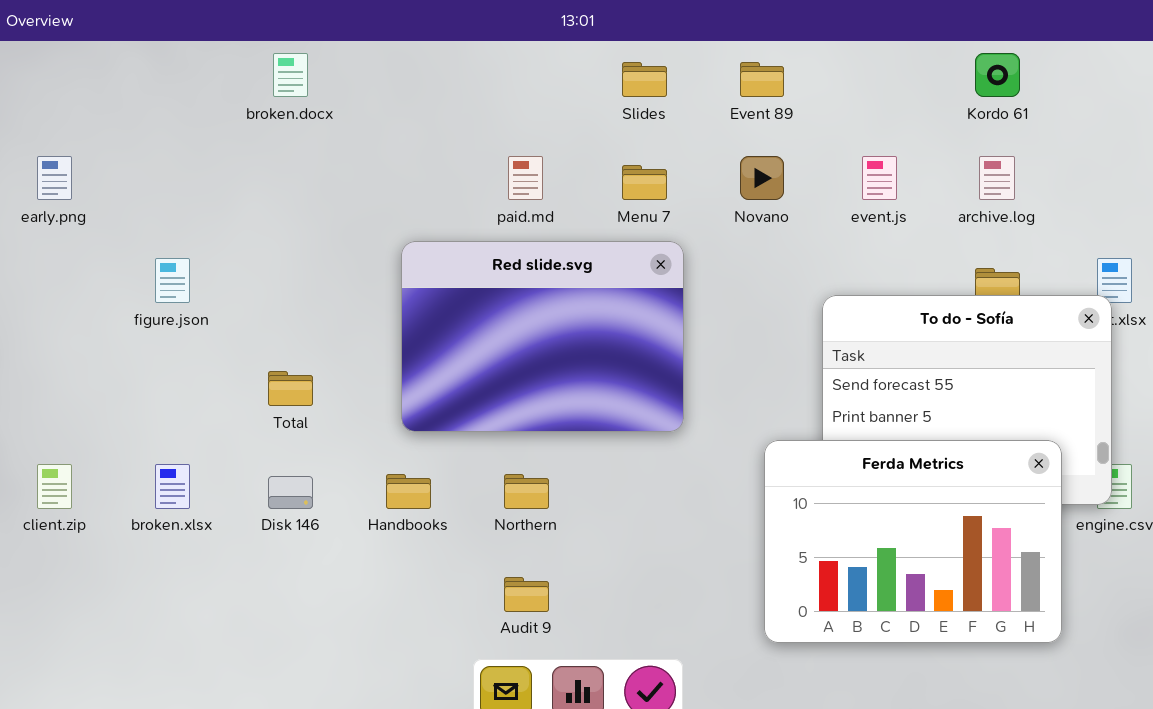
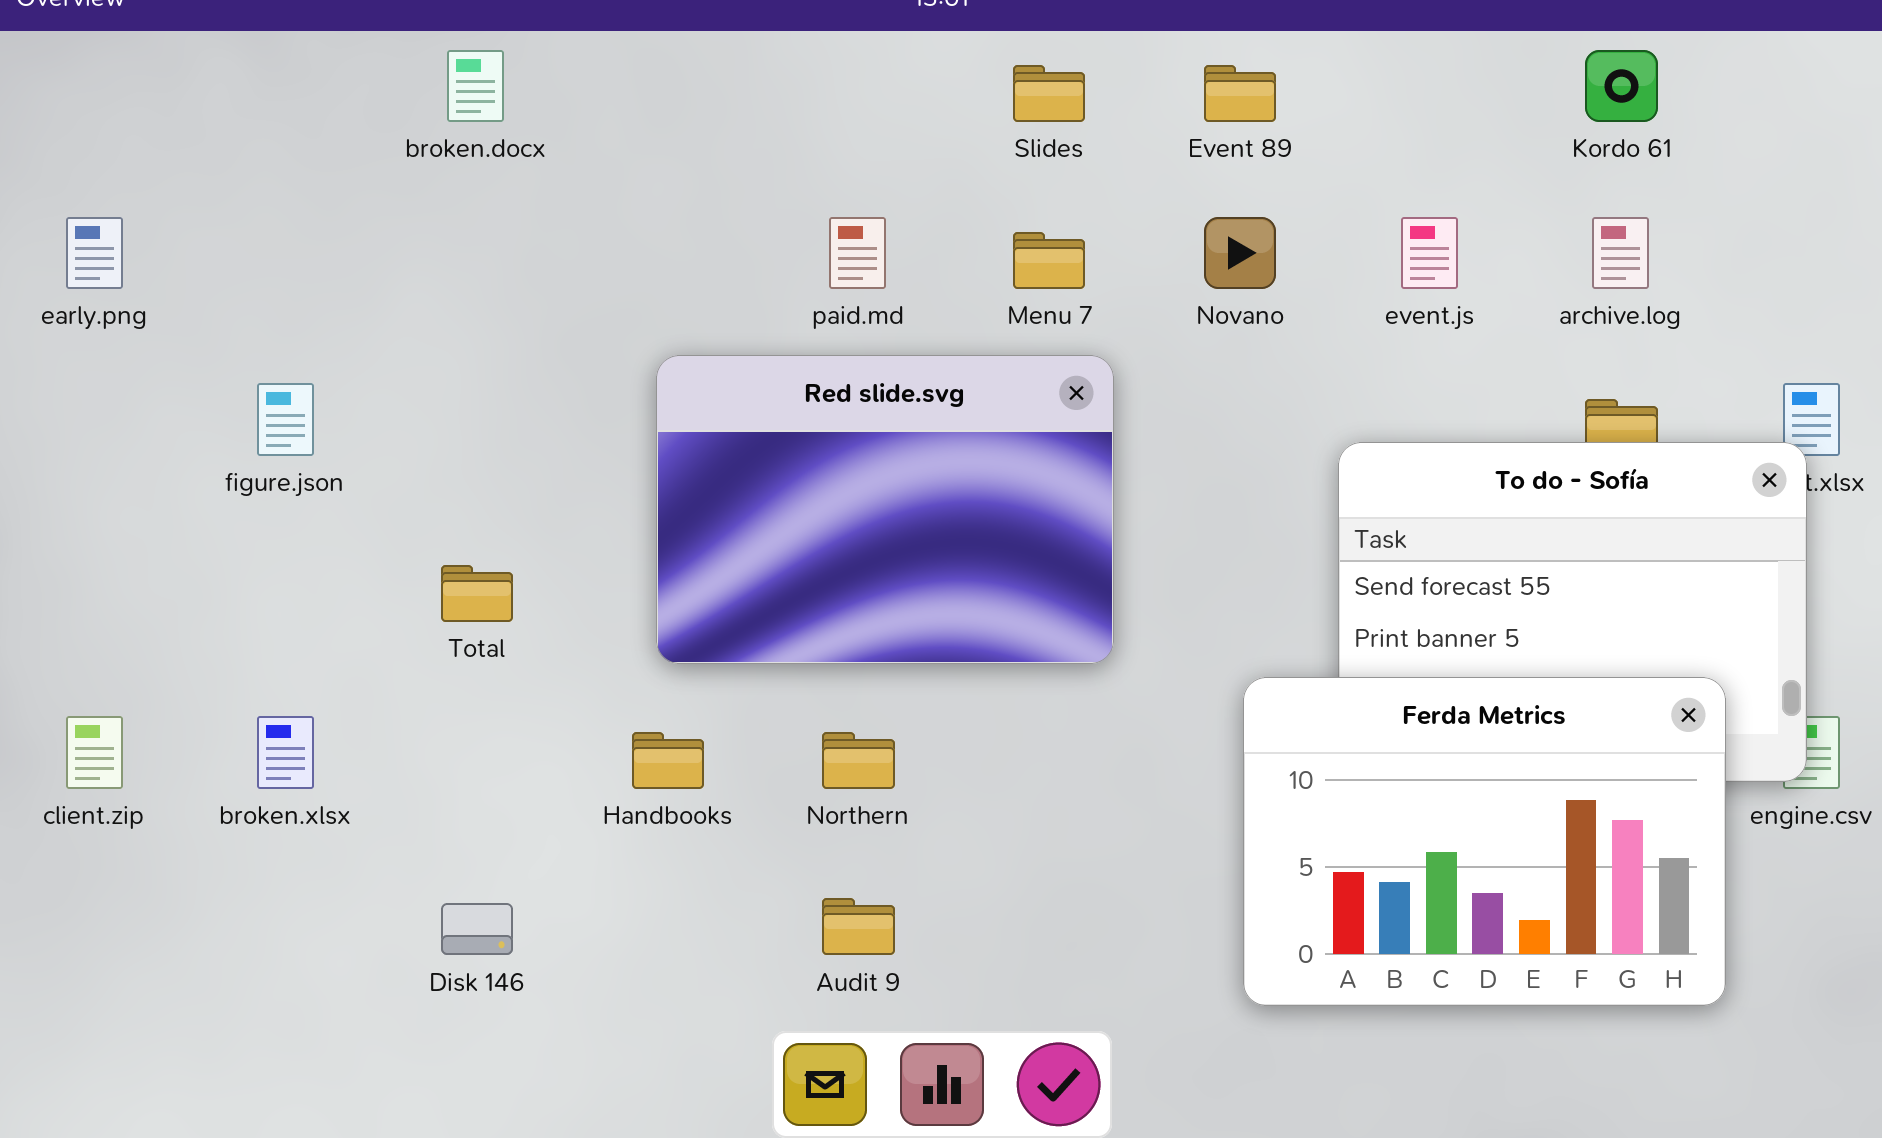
Disk 146: [268,476,313,509] -> [441,903,513,955], moved

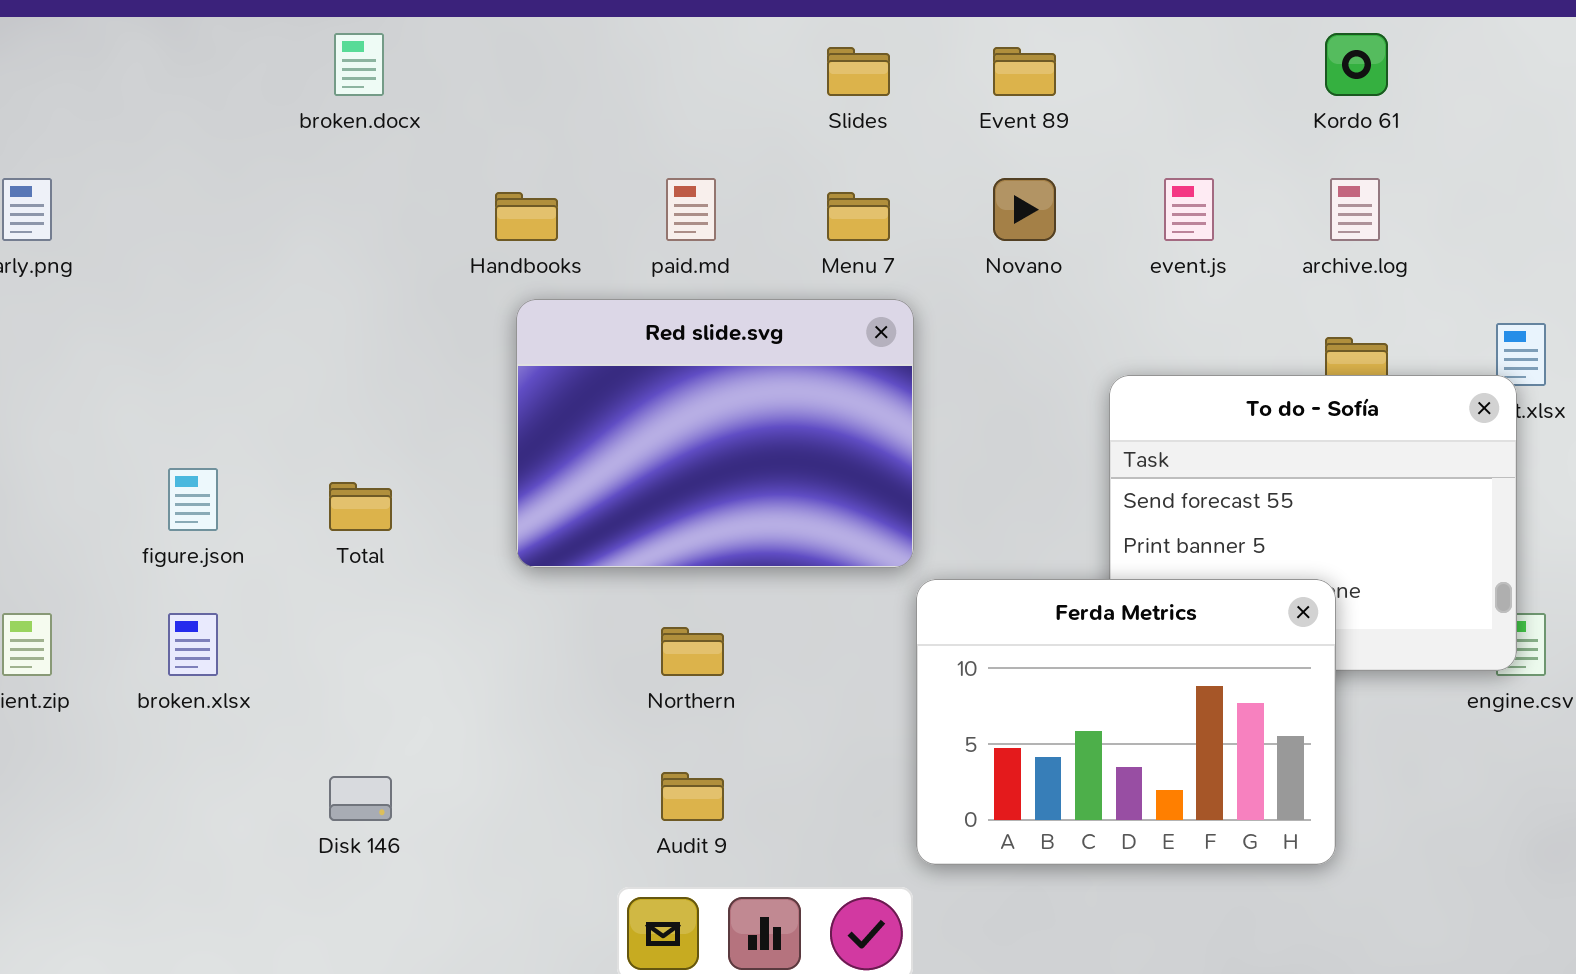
figure.json: [257,383,314,456] -> [168,468,218,531], moved
Ferda Metrics: [1243,677,1726,1006] -> [916,579,1336,865], moved
Handbooks: [632,732,704,789] -> [495,192,558,241], moved

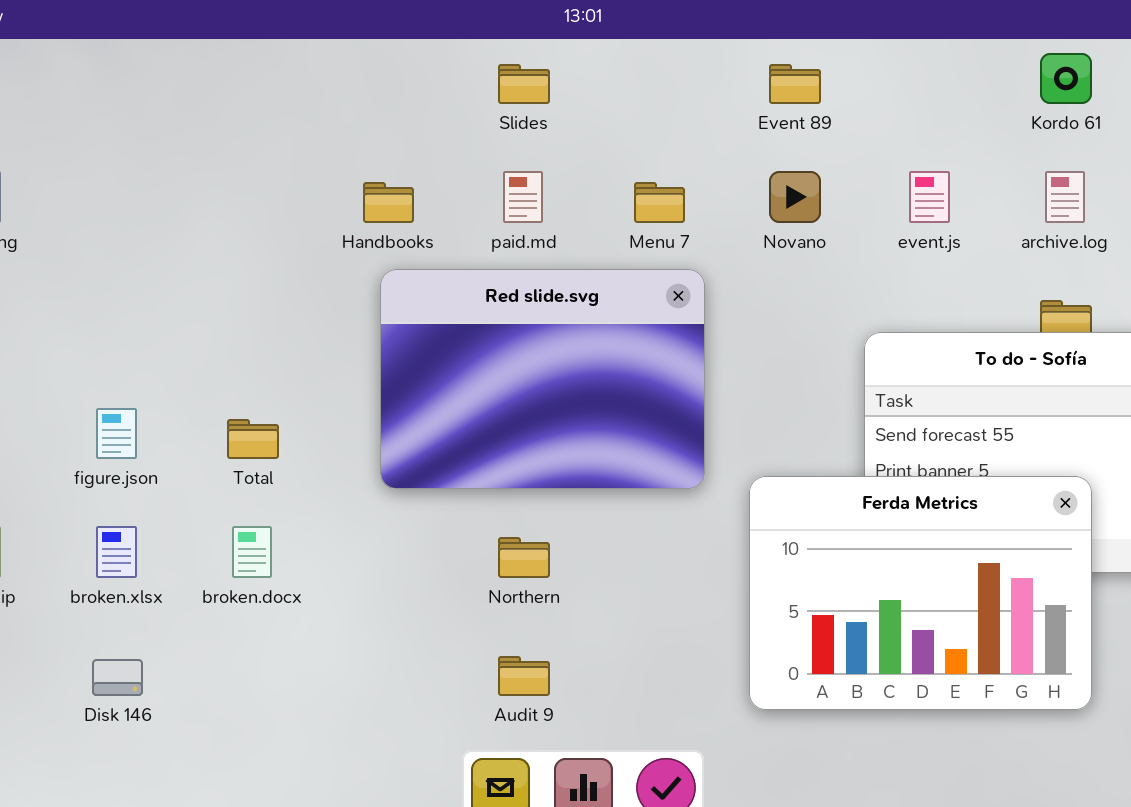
broken.docx: [334,33,384,96] -> [232,526,272,578], moved
Slides: [827,47,890,96] -> [498,64,550,104], moved
Ferda Metrics: [916,579,1336,865] -> [749,476,1092,710], moved
Disk 146: [329,776,392,821] -> [92,659,143,696], moved

